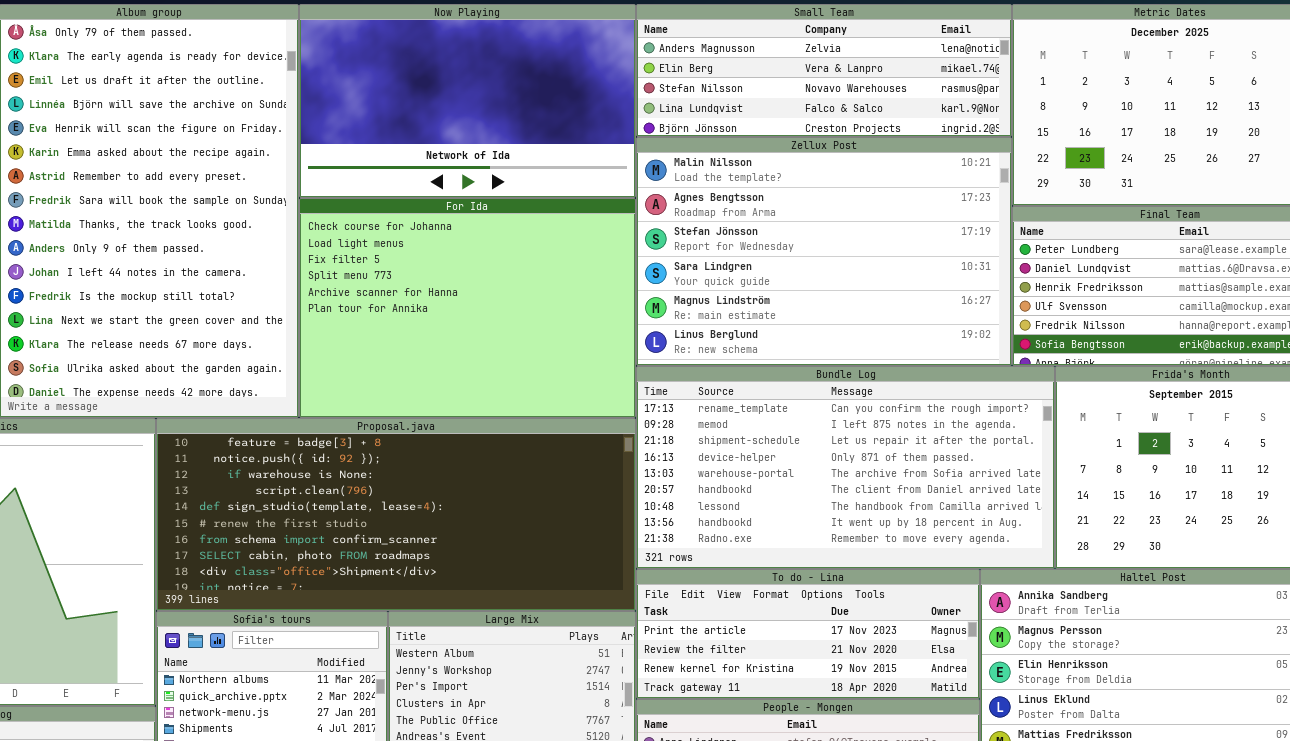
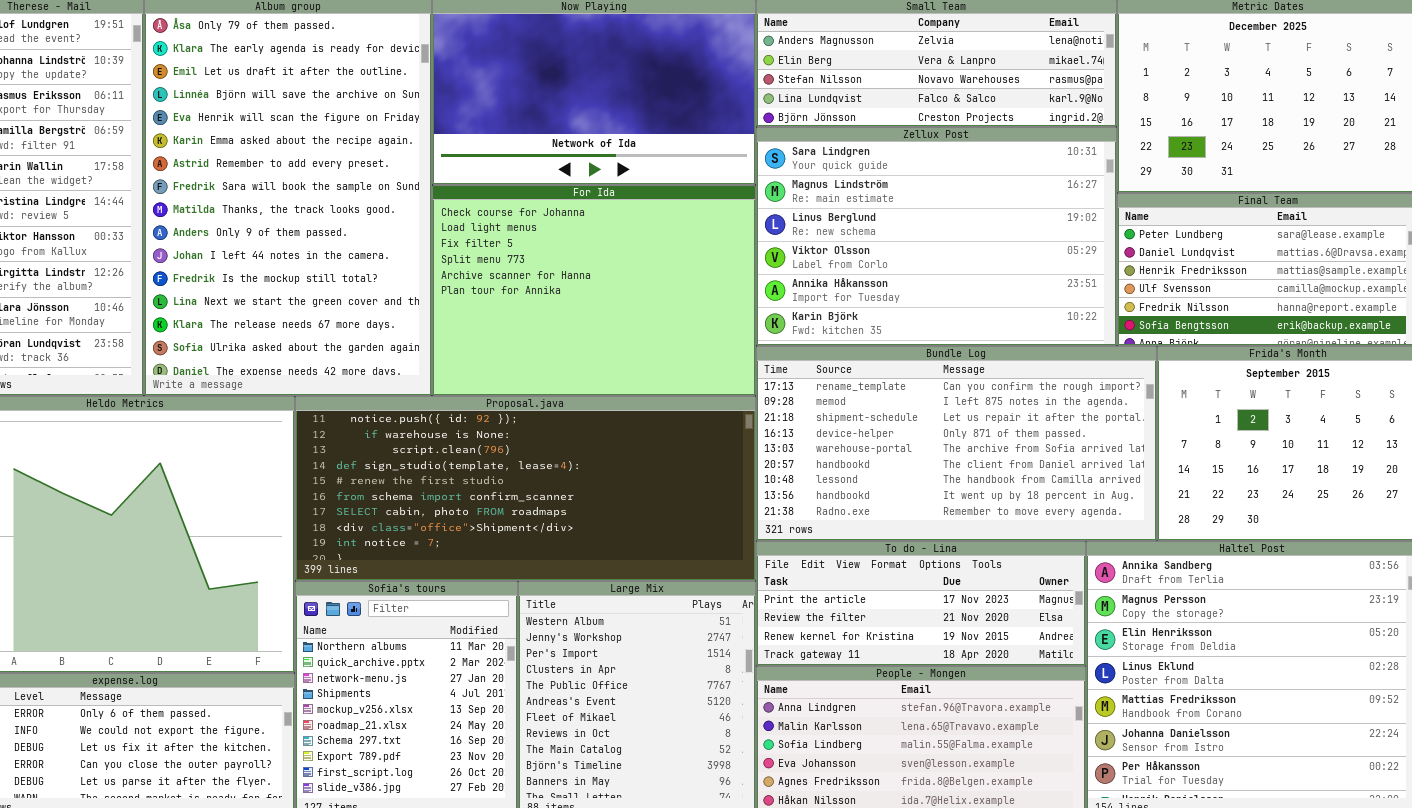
Zellux Post: [636,137,1012,366] -> [756,127,1117,346], scrolled down 3 rows
Proposal.java: [156,418,636,611] -> [295,396,756,581], scrolled down 1 row

